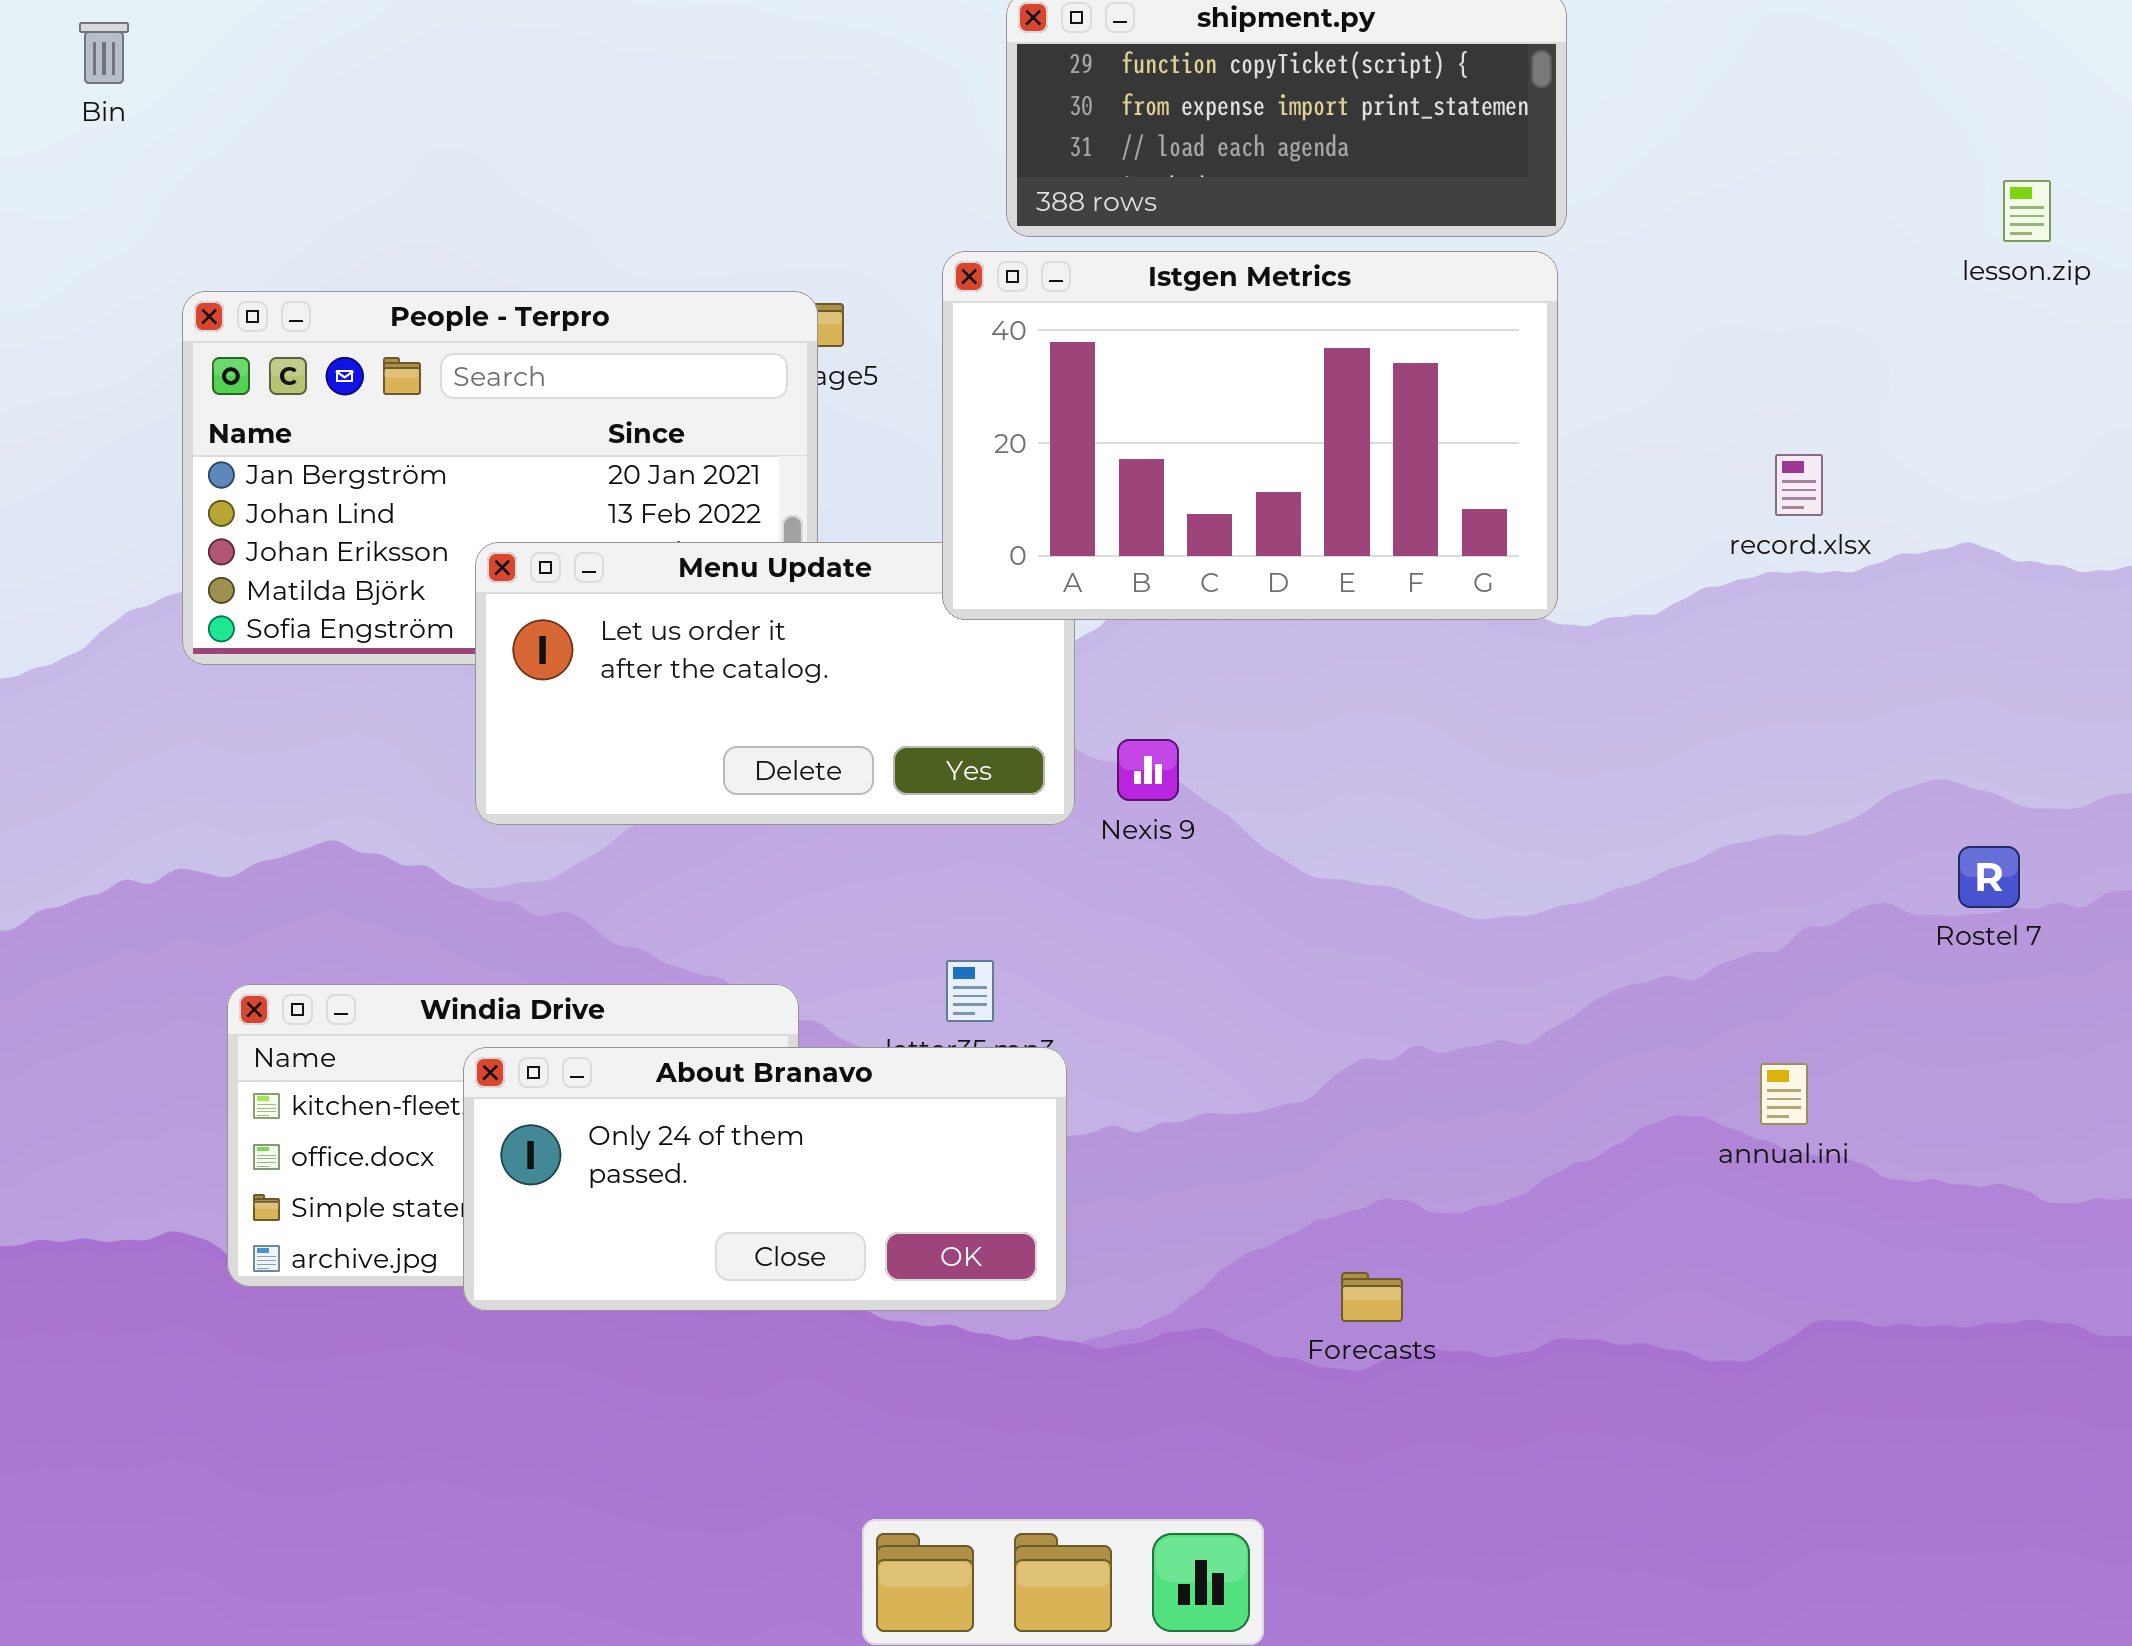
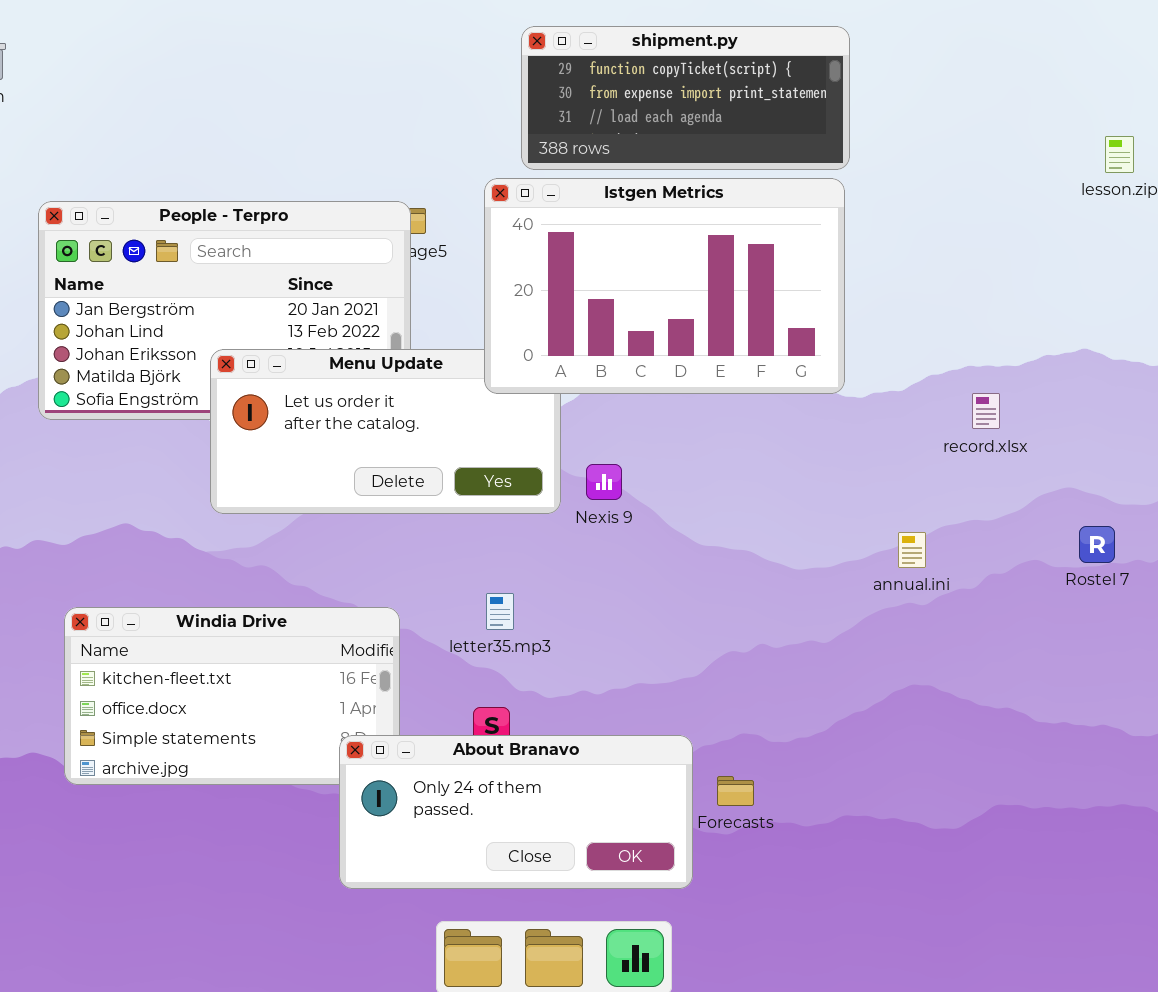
record.xlsx: [1775,454,1823,516] -> [972,393,1000,429], moved
About Branavo: [463,1047,1067,1311] -> [339,735,693,889], moved
annual.ini: [1760,1063,1808,1125] -> [898,532,926,568], moved

